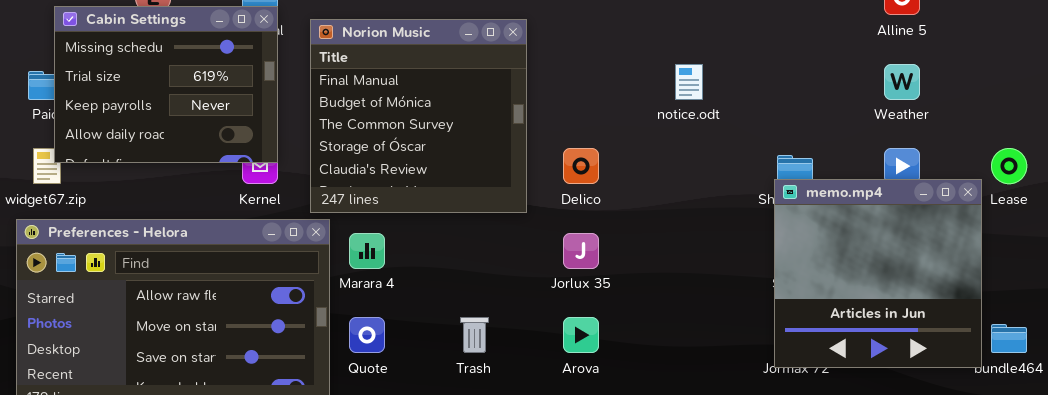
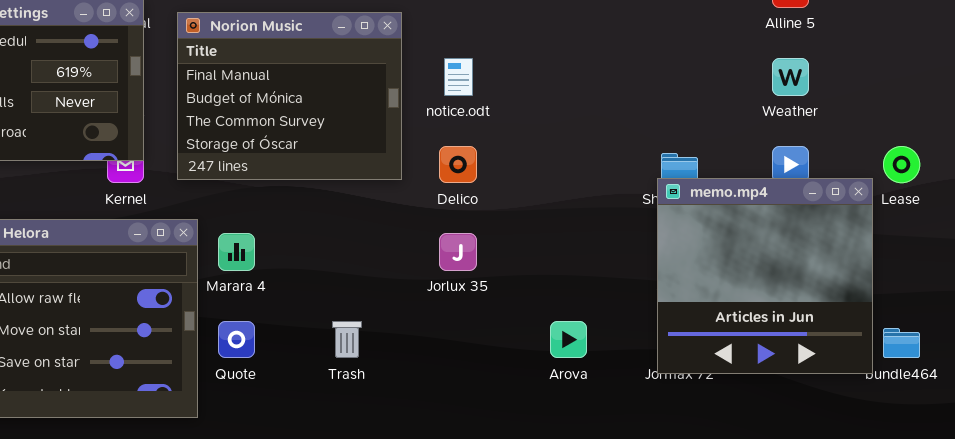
Norion Music: [310,19,527,213] -> [177,12,402,180], resized
notice.odt: [675,64,703,100] -> [444,58,473,96], moved
Arova: [563,317,599,353] -> [550,321,587,358], moved

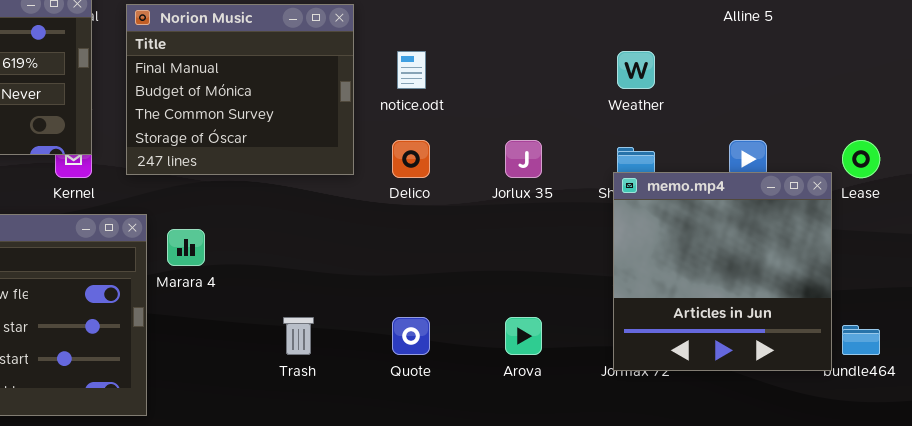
Weather: [772,58,809,96] -> [617,51,655,89], moved
Jorlux 35: [439,233,477,271] -> [505,140,542,178], moved
Quote: [218,321,255,358] -> [392,317,430,355], moved

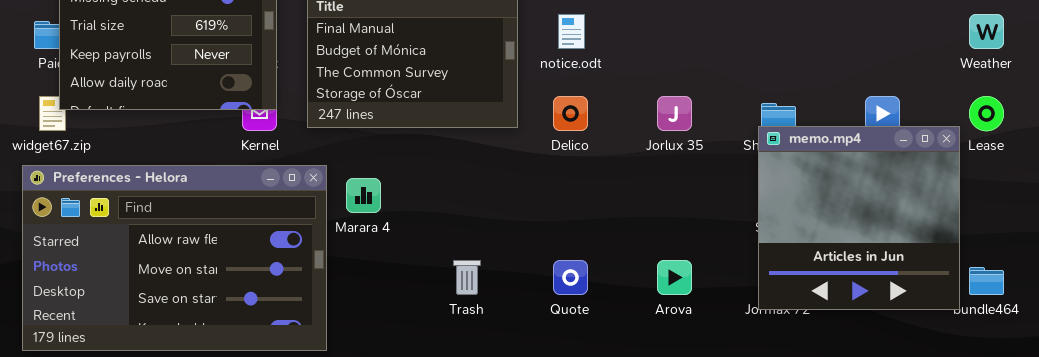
Weather: [617,51,655,89] -> [969,14,1004,49], moved

